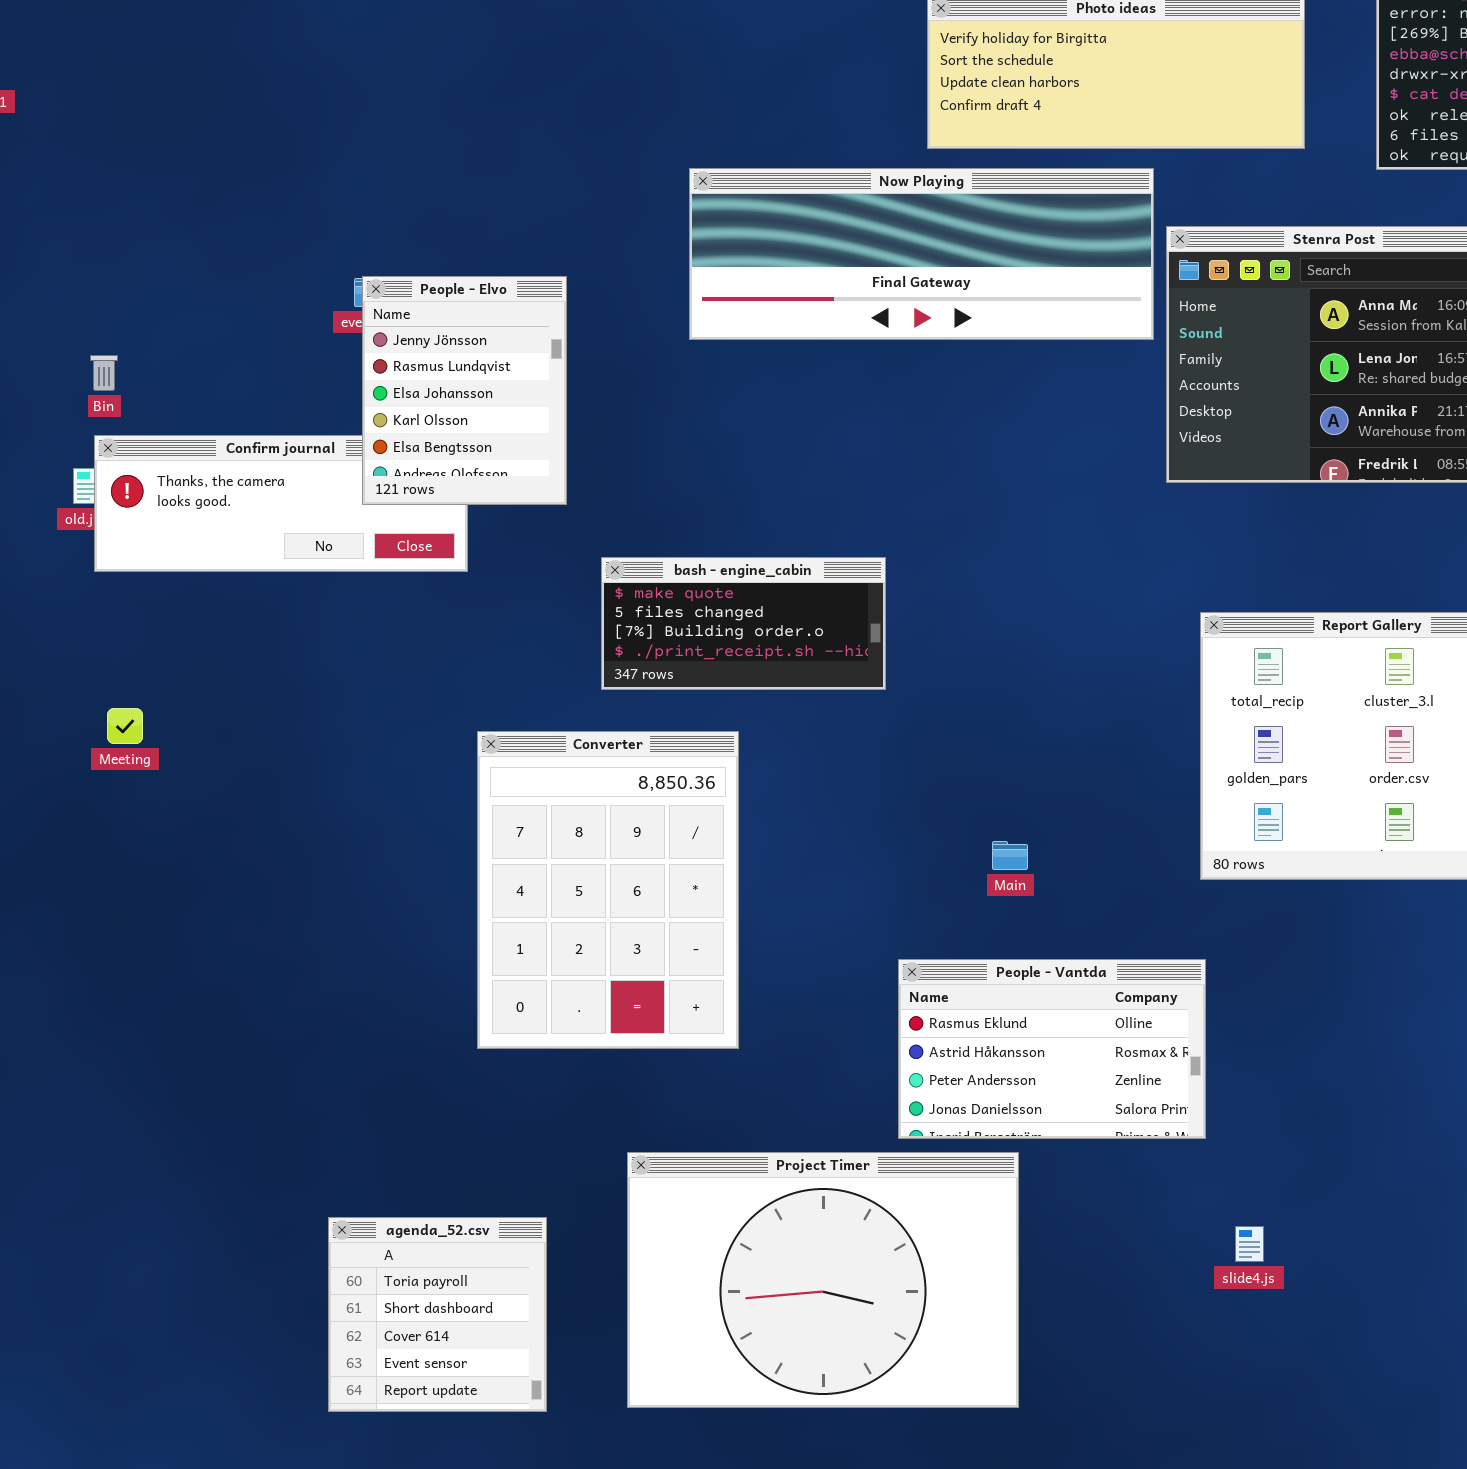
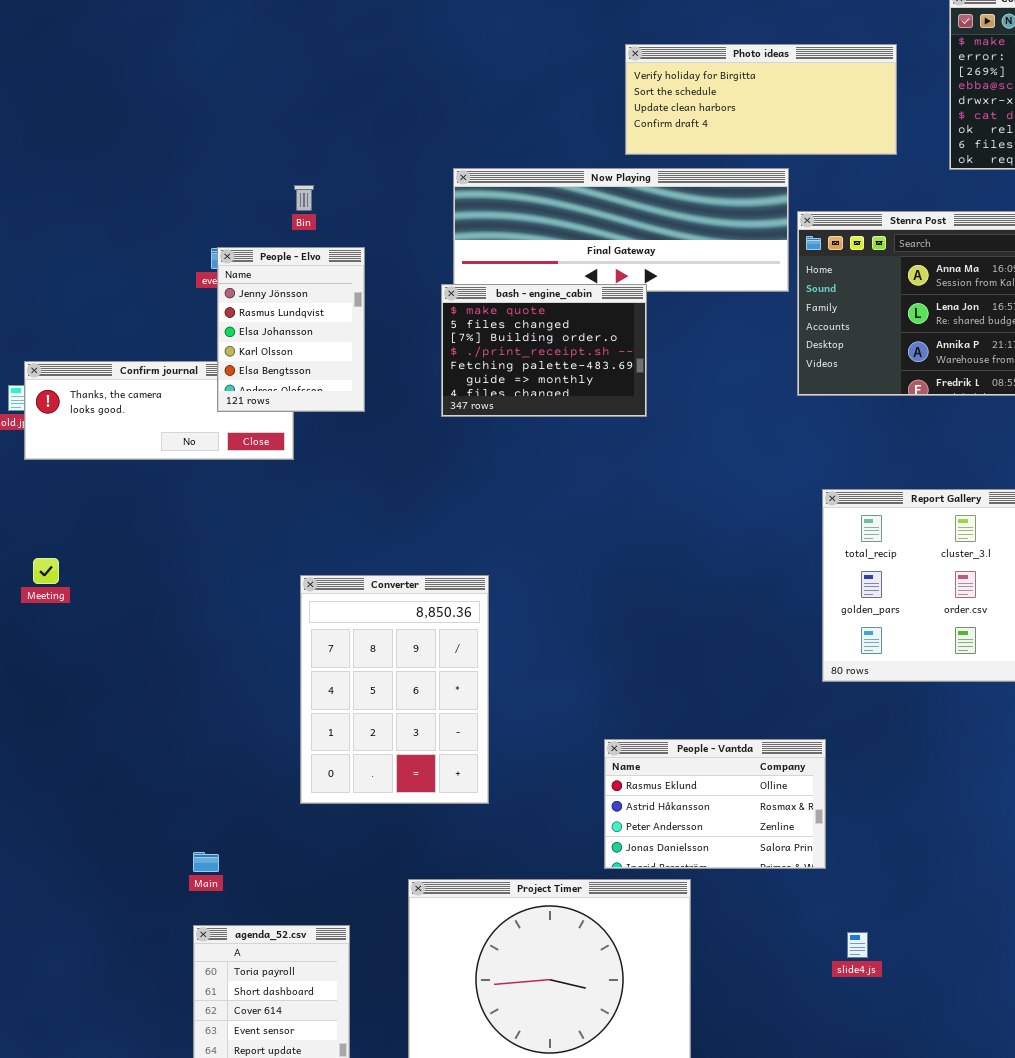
Bin: [90,355,118,391] -> [294,185,314,211], moved
bash - engine_cabin: [601,557,886,690] -> [441,284,647,417], moved, resized
Main: [992,841,1028,870] -> [193,852,219,872], moved

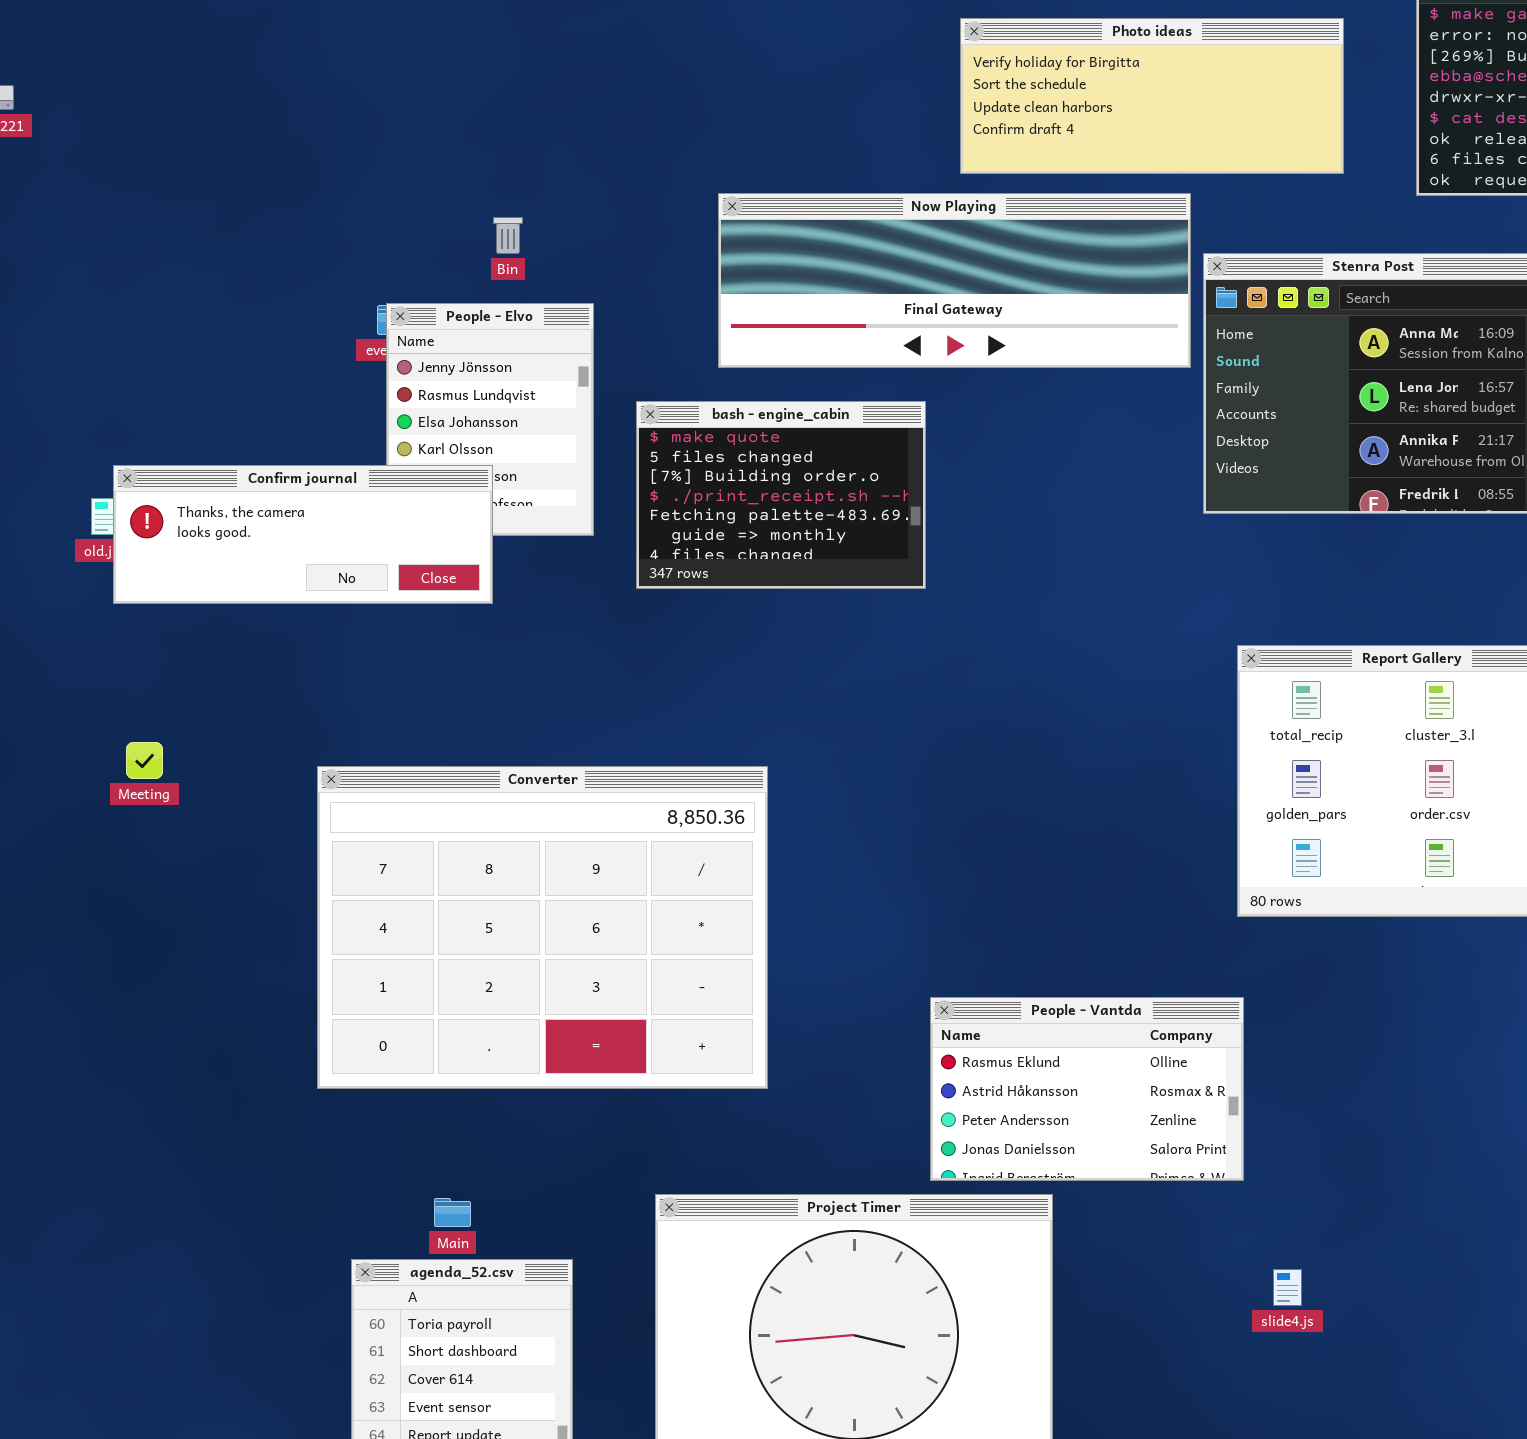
bash - engine_cabin: [441,284,647,417] -> [636,401,926,589], moved
Confirm journal: [24,361,294,460] -> [113,465,493,604], raised
Converter: [300,575,489,804] -> [317,766,768,1089], resized
Main: [193,852,219,872] -> [434,1198,471,1227], moved

